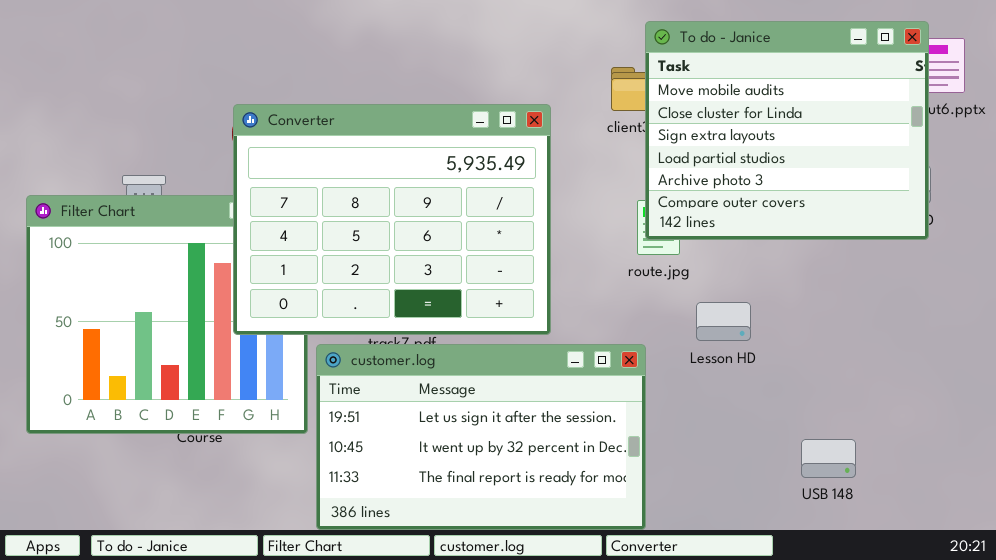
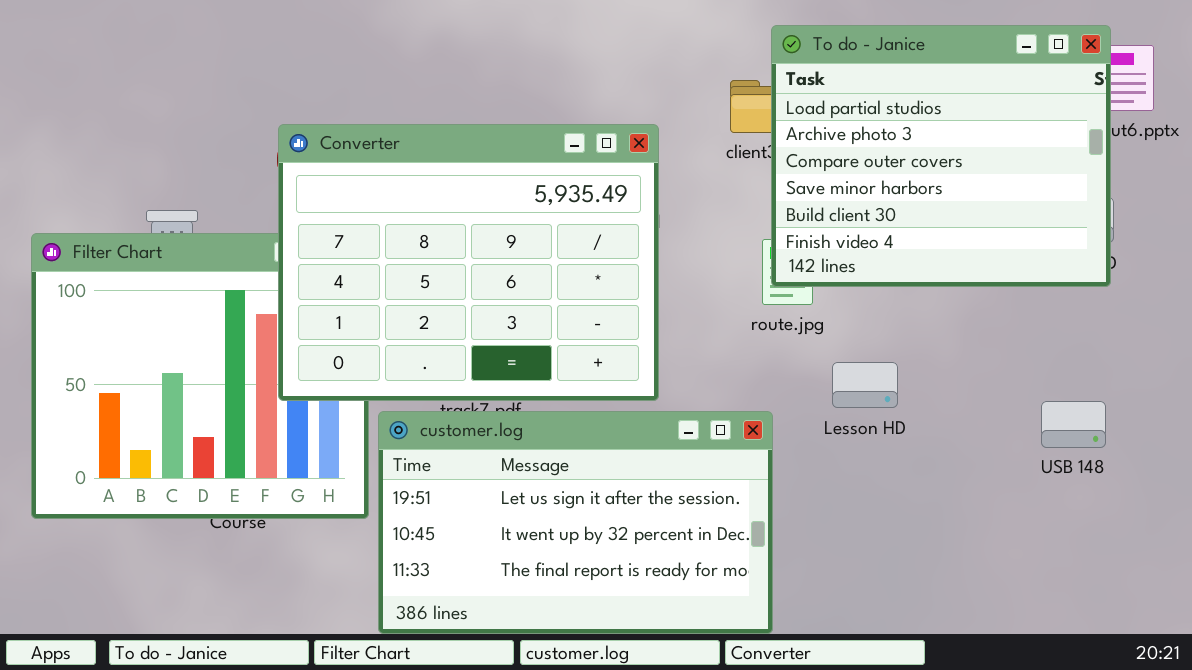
To do - Janice: [645,21,929,240] -> [771,25,1111,287], scrolled down 3 rows
USB 148: [801,439,856,478] -> [1041,401,1106,448], moved

